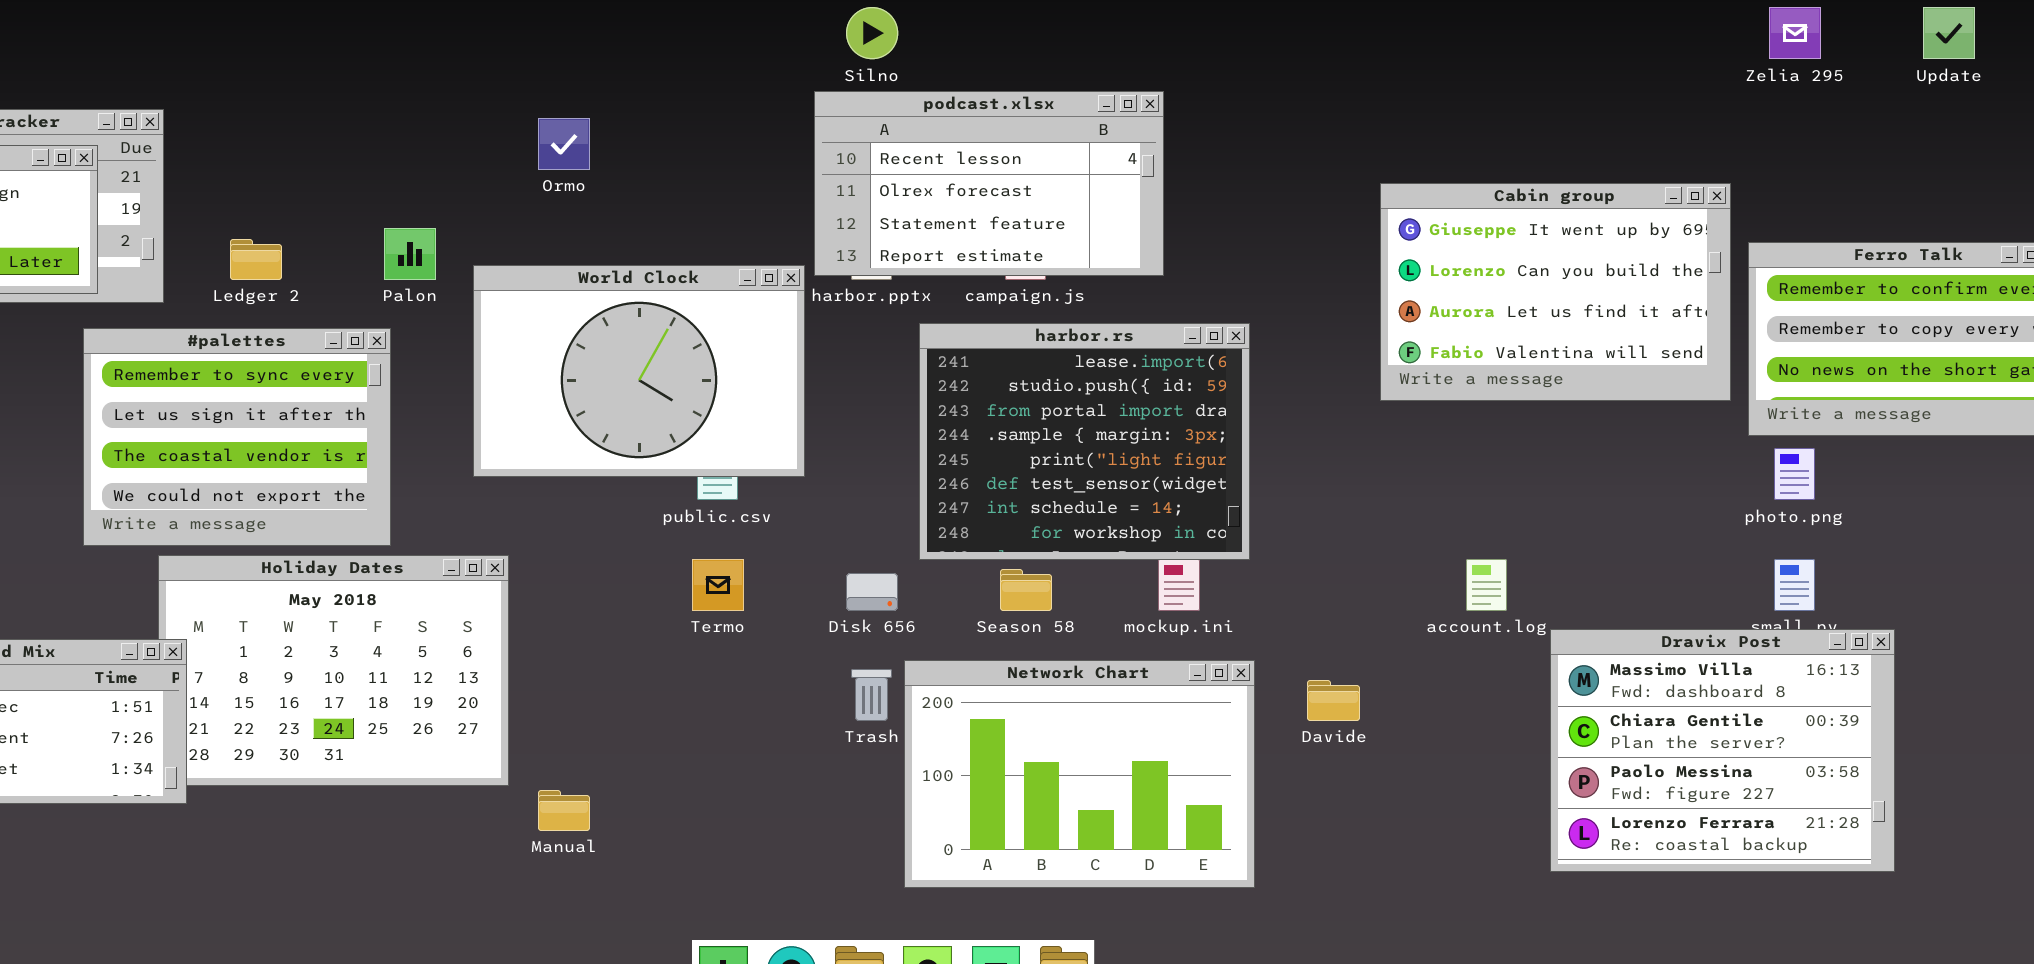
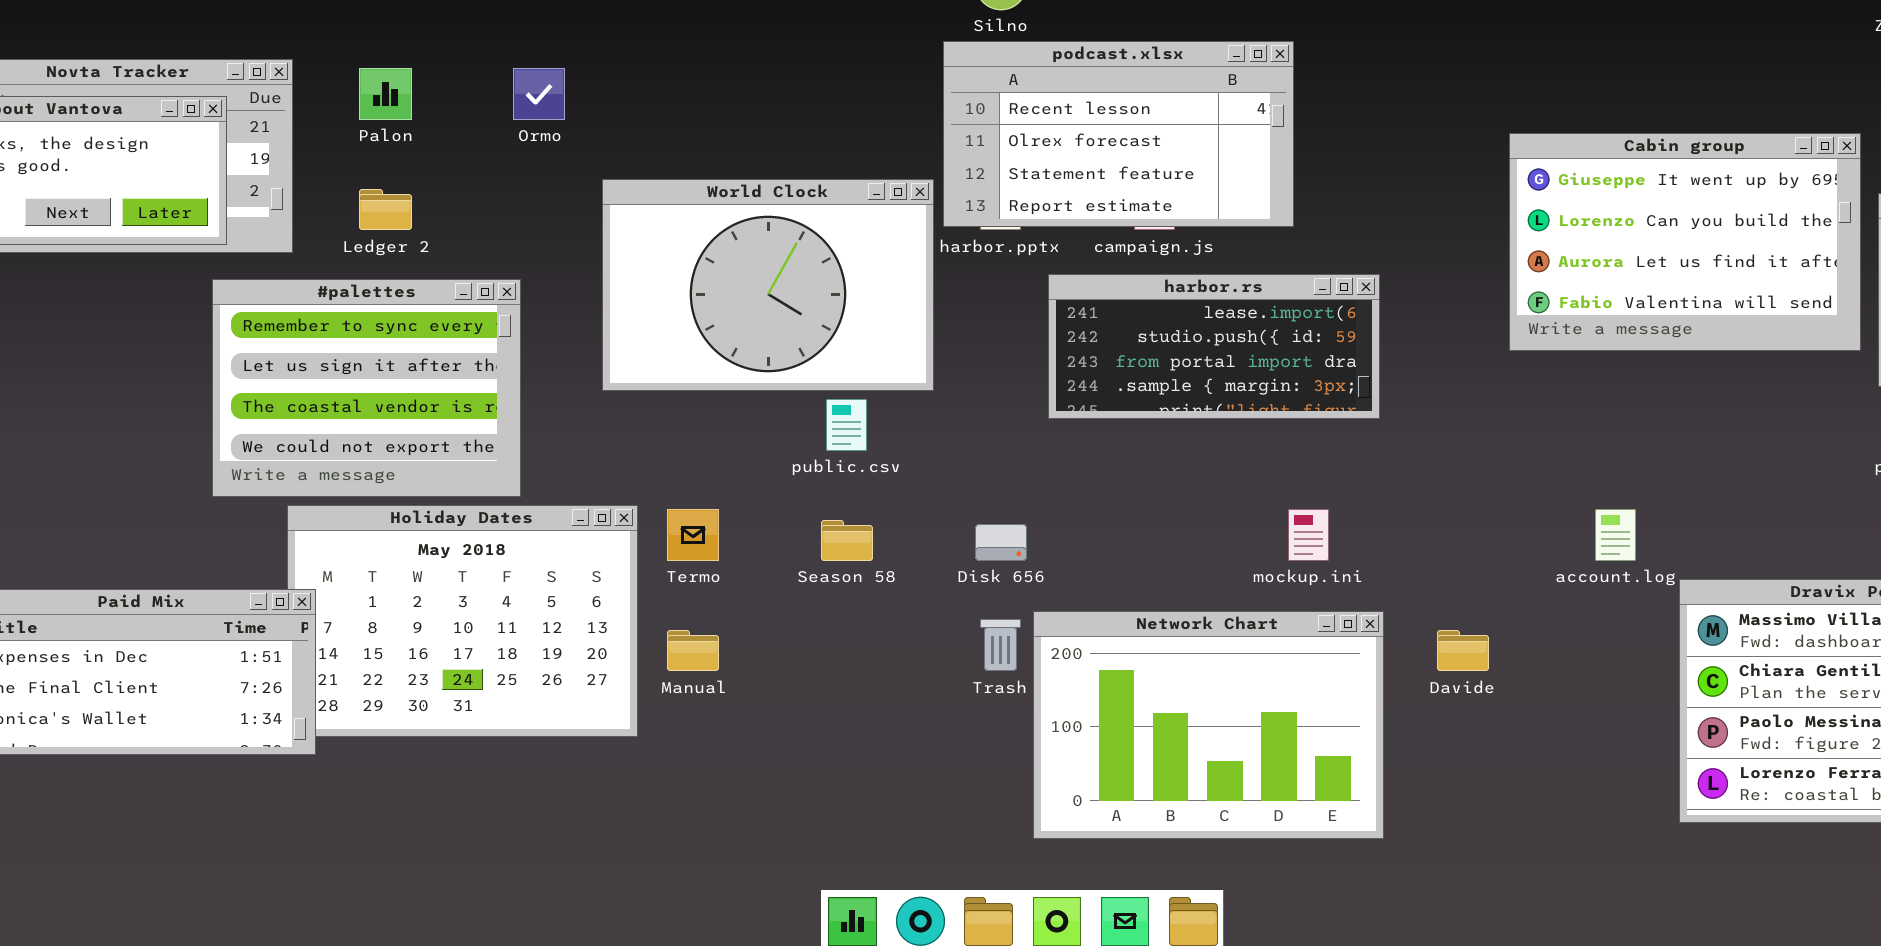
Ormo: [538,118,590,170] -> [513,68,565,120], moved
Palon: [384,228,436,280] -> [359,68,412,120], moved
World Clock: [473,265,805,477] -> [602,179,934,391], moved
harbor.rs: [919,323,1250,560] -> [1048,274,1380,419], resized
Termo: [692,559,744,611] -> [667,509,719,561], moved
Season 58: [1000,569,1052,611] -> [821,520,873,561], moved
Manual: [538,790,590,831] -> [667,630,719,671], moved

